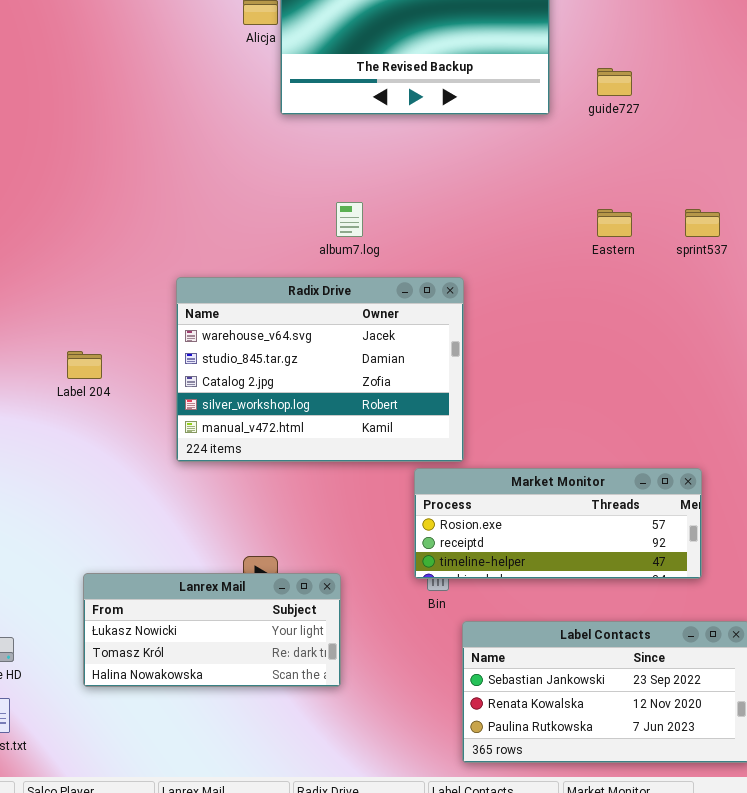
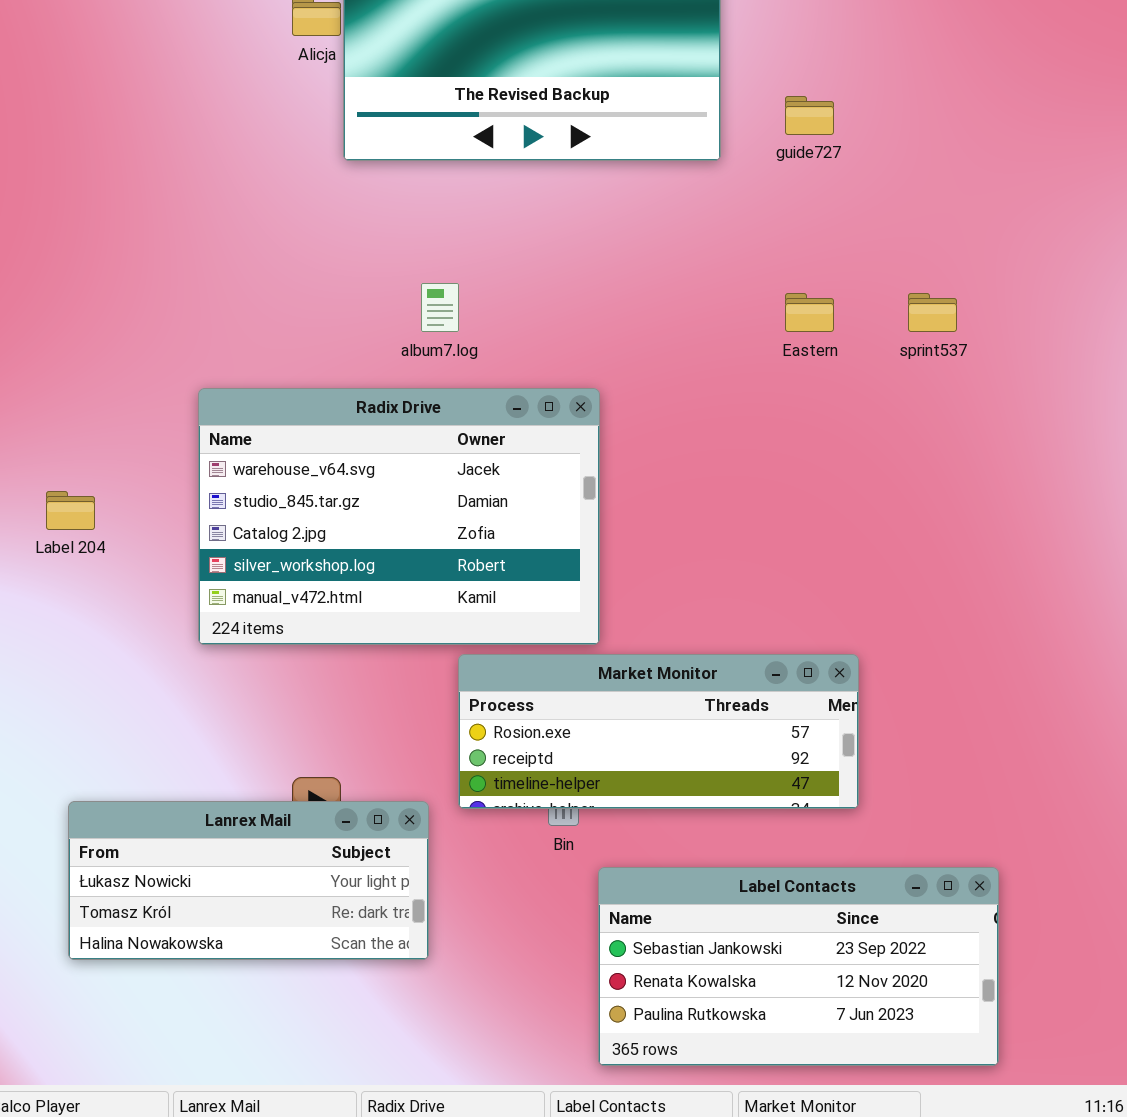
Market Monitor: [414,468,702,579] -> [458,654,859,809], moved

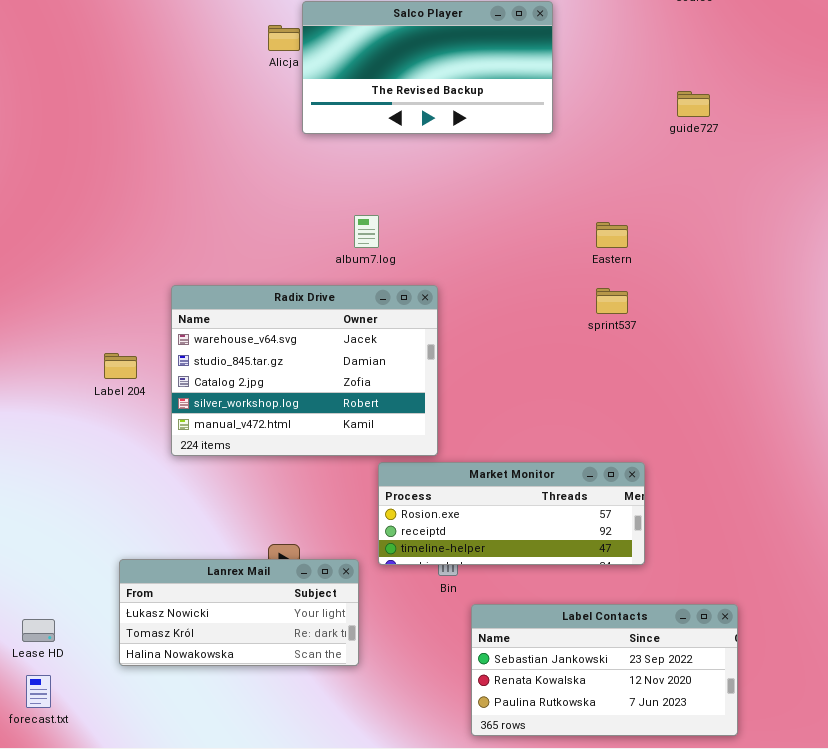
guide727: [785,96,834,135] -> [677,91,710,117], moved
sprint537: [908,293,957,332] -> [596,288,628,314], moved
Radix Drive: [198,388,600,645] -> [171,285,438,456], moved

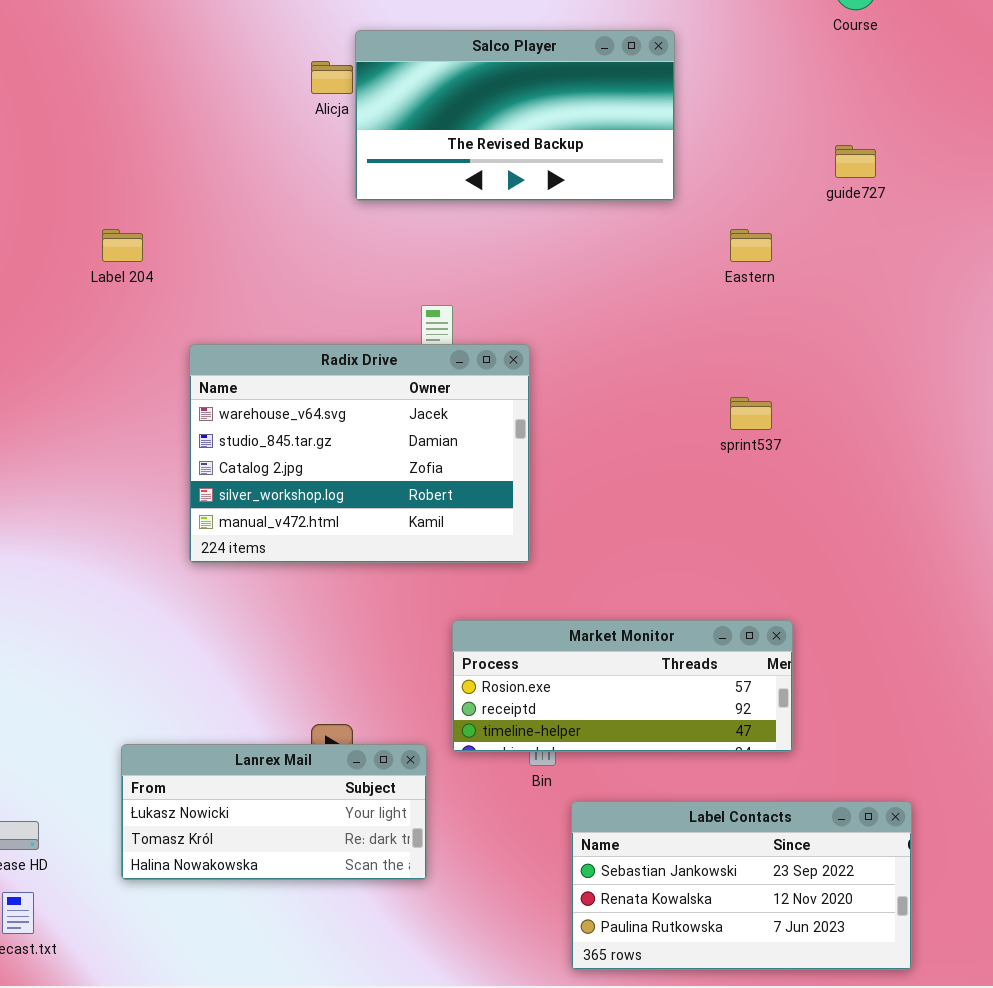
Eastern: [596,222,628,248] -> [730,229,772,262], moved
Radix Drive: [171,285,438,456] -> [189,344,530,563], moved
Label 204: [104,353,137,379] -> [102,229,143,262], moved

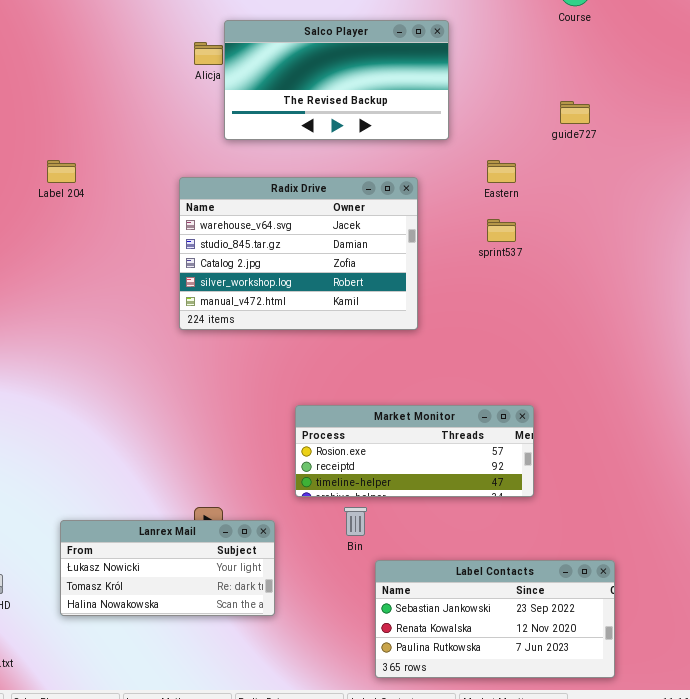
Radix Drive: [189,344,530,563] -> [179,177,418,330], moved
sprint537: [730,397,772,430] -> [487,219,516,242], moved
Market Monitor: [452,620,793,752] -> [295,405,534,497], moved

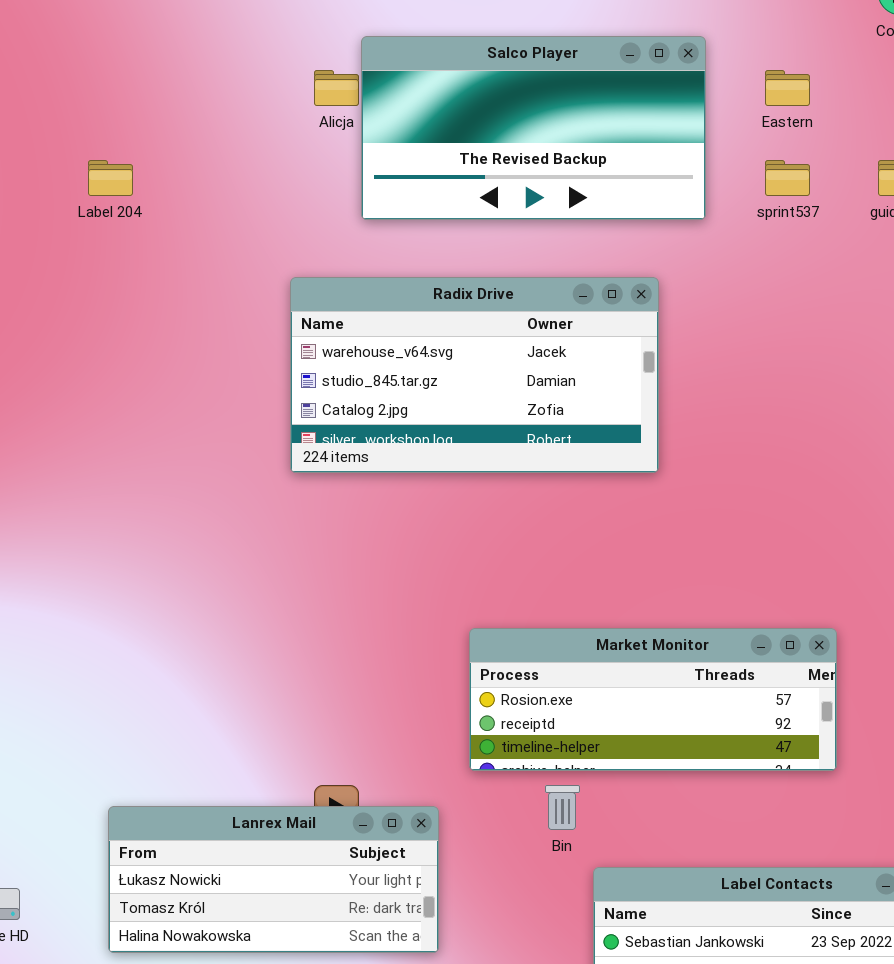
Label 204: [47,160,76,183] -> [88,160,133,196], moved
Eastern: [487,160,516,183] -> [765,70,810,106], moved
Radix Drive: [179,177,418,330] -> [290,277,659,473], resized
sprint537: [487,219,516,242] -> [765,160,810,196], moved

